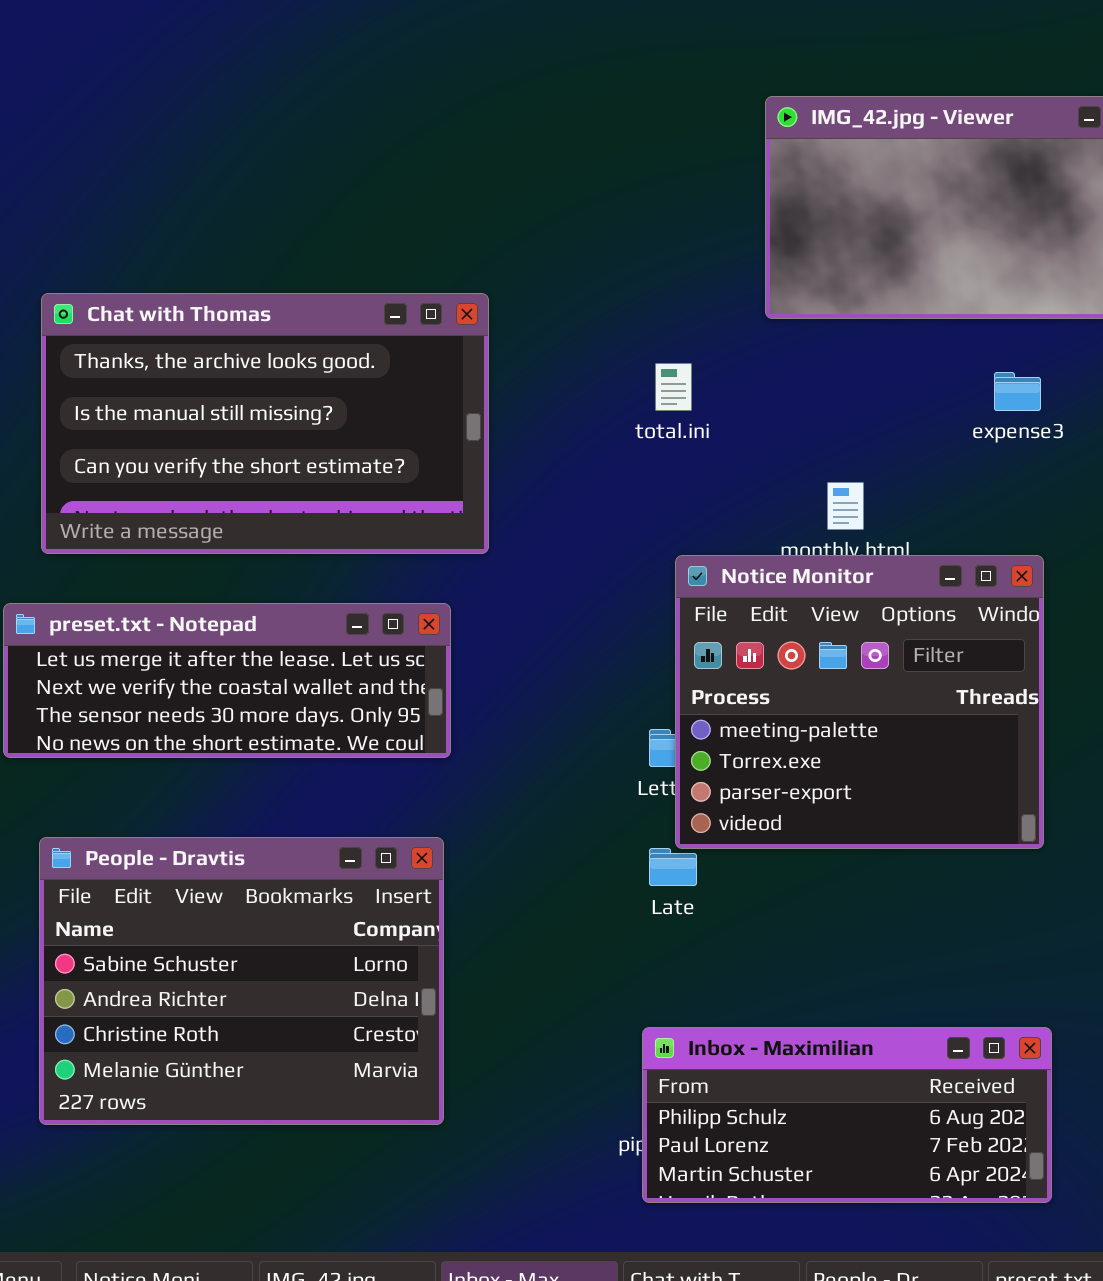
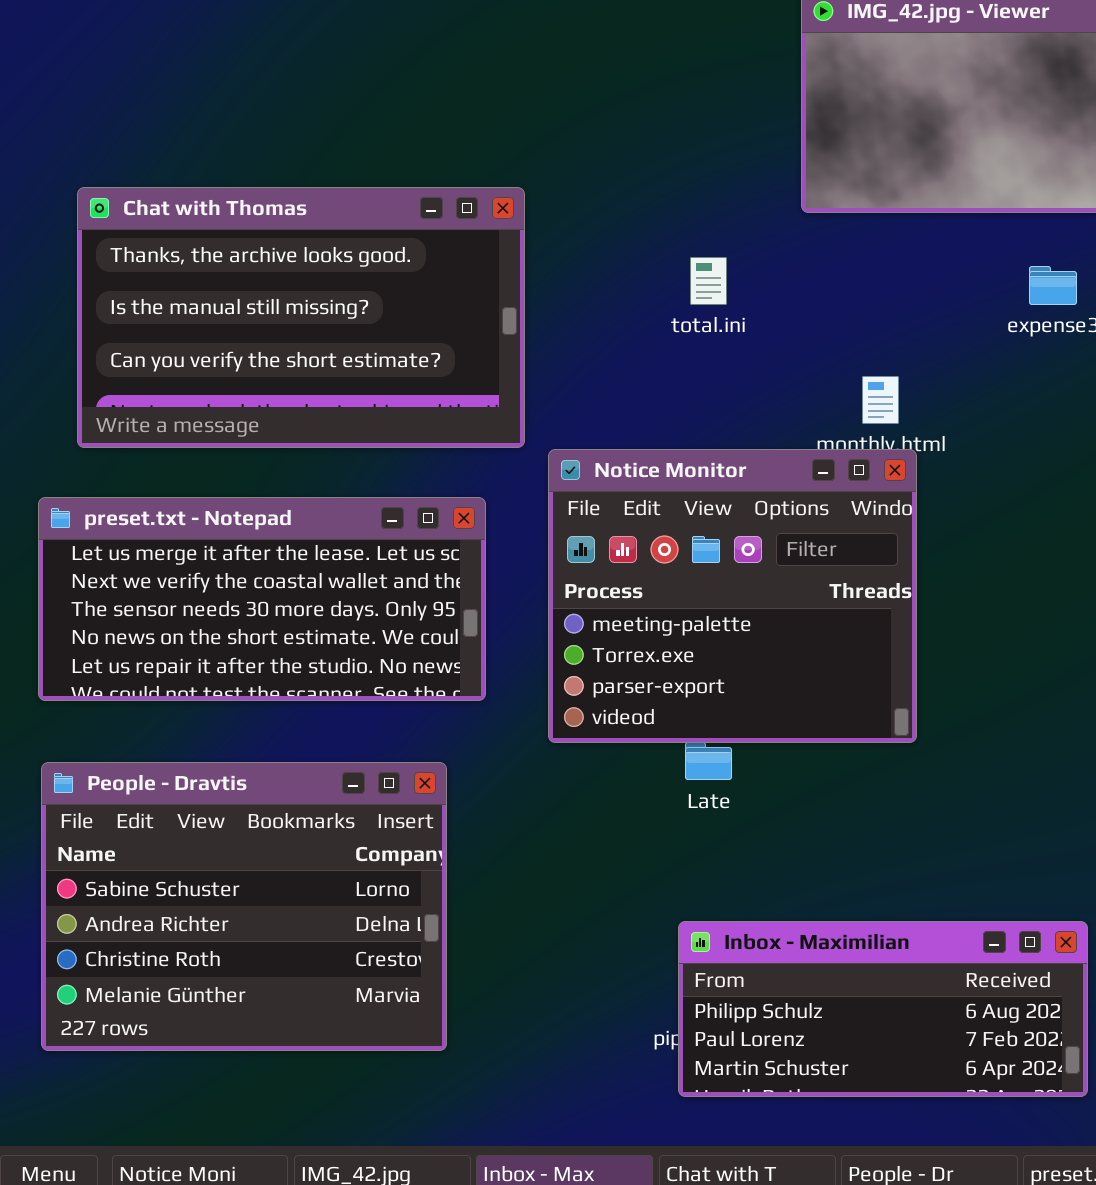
Notice Monitor: [675,555,1044,849] -> [548,449,917,743], moved
preset.txt - Notepad: [3,603,451,758] -> [38,497,486,701], resized
People - Dravtis: [39,837,444,1125] -> [41,762,447,1051], moved

